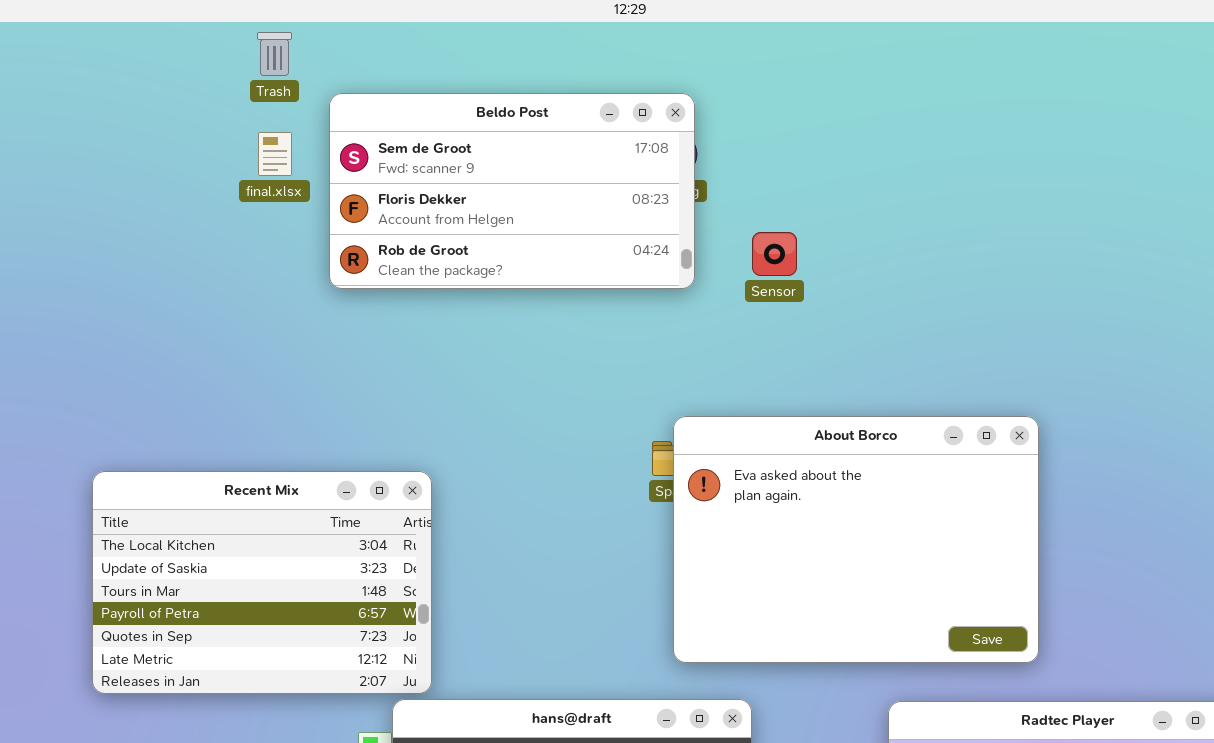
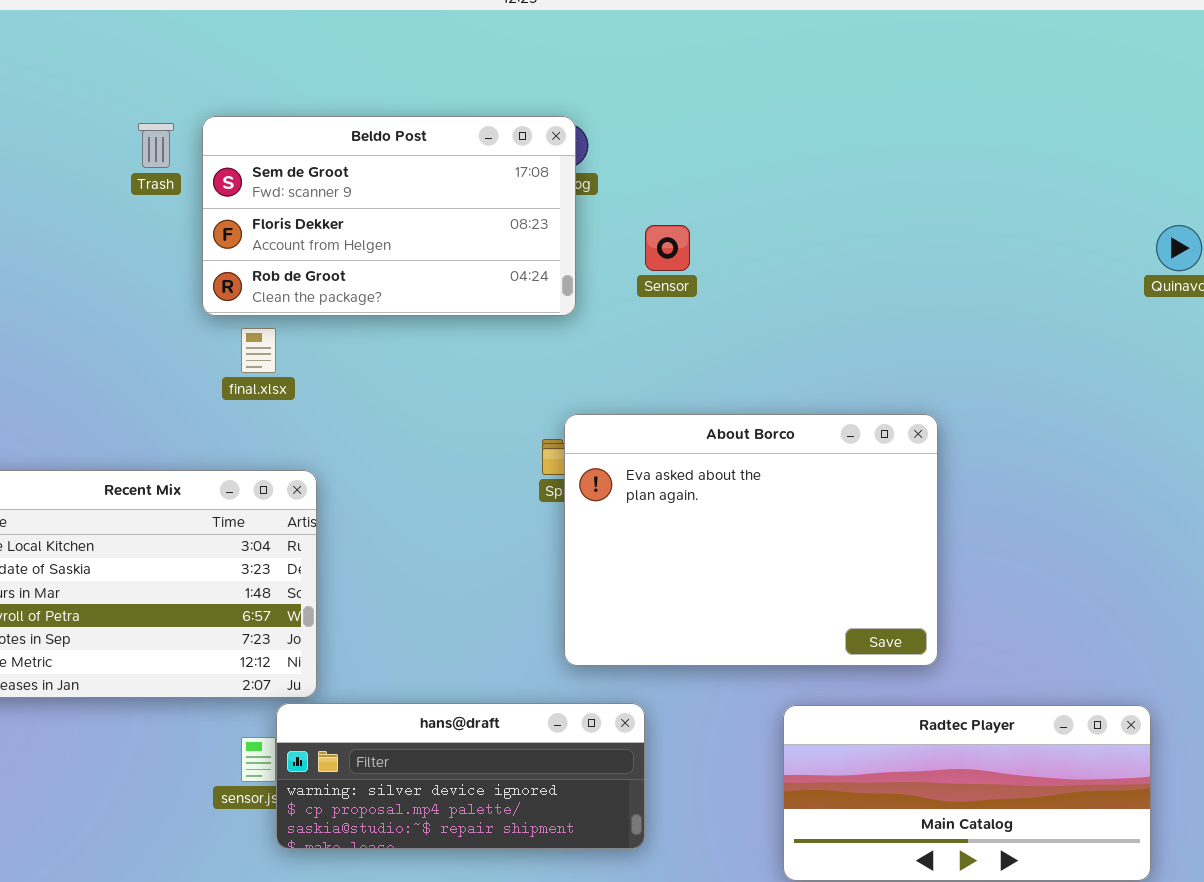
Trash: [257,32,292,76] -> [138,123,174,168], moved
Beldo Post: [329,93,695,289] -> [202,116,576,316], moved
final.xlsx: [258,132,292,176] -> [241,328,276,373], moved

